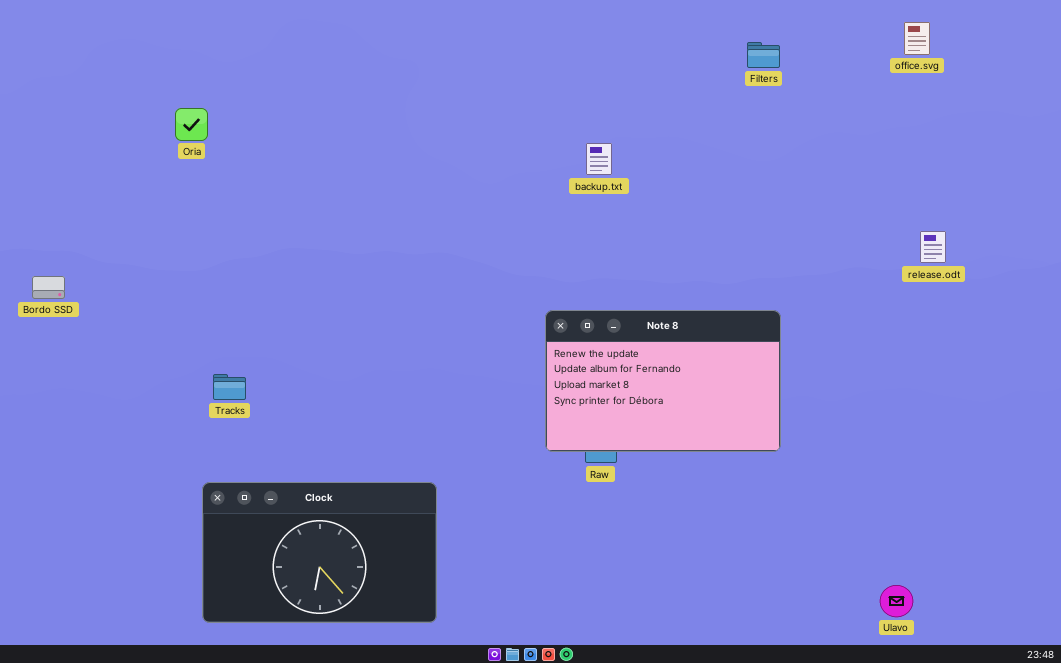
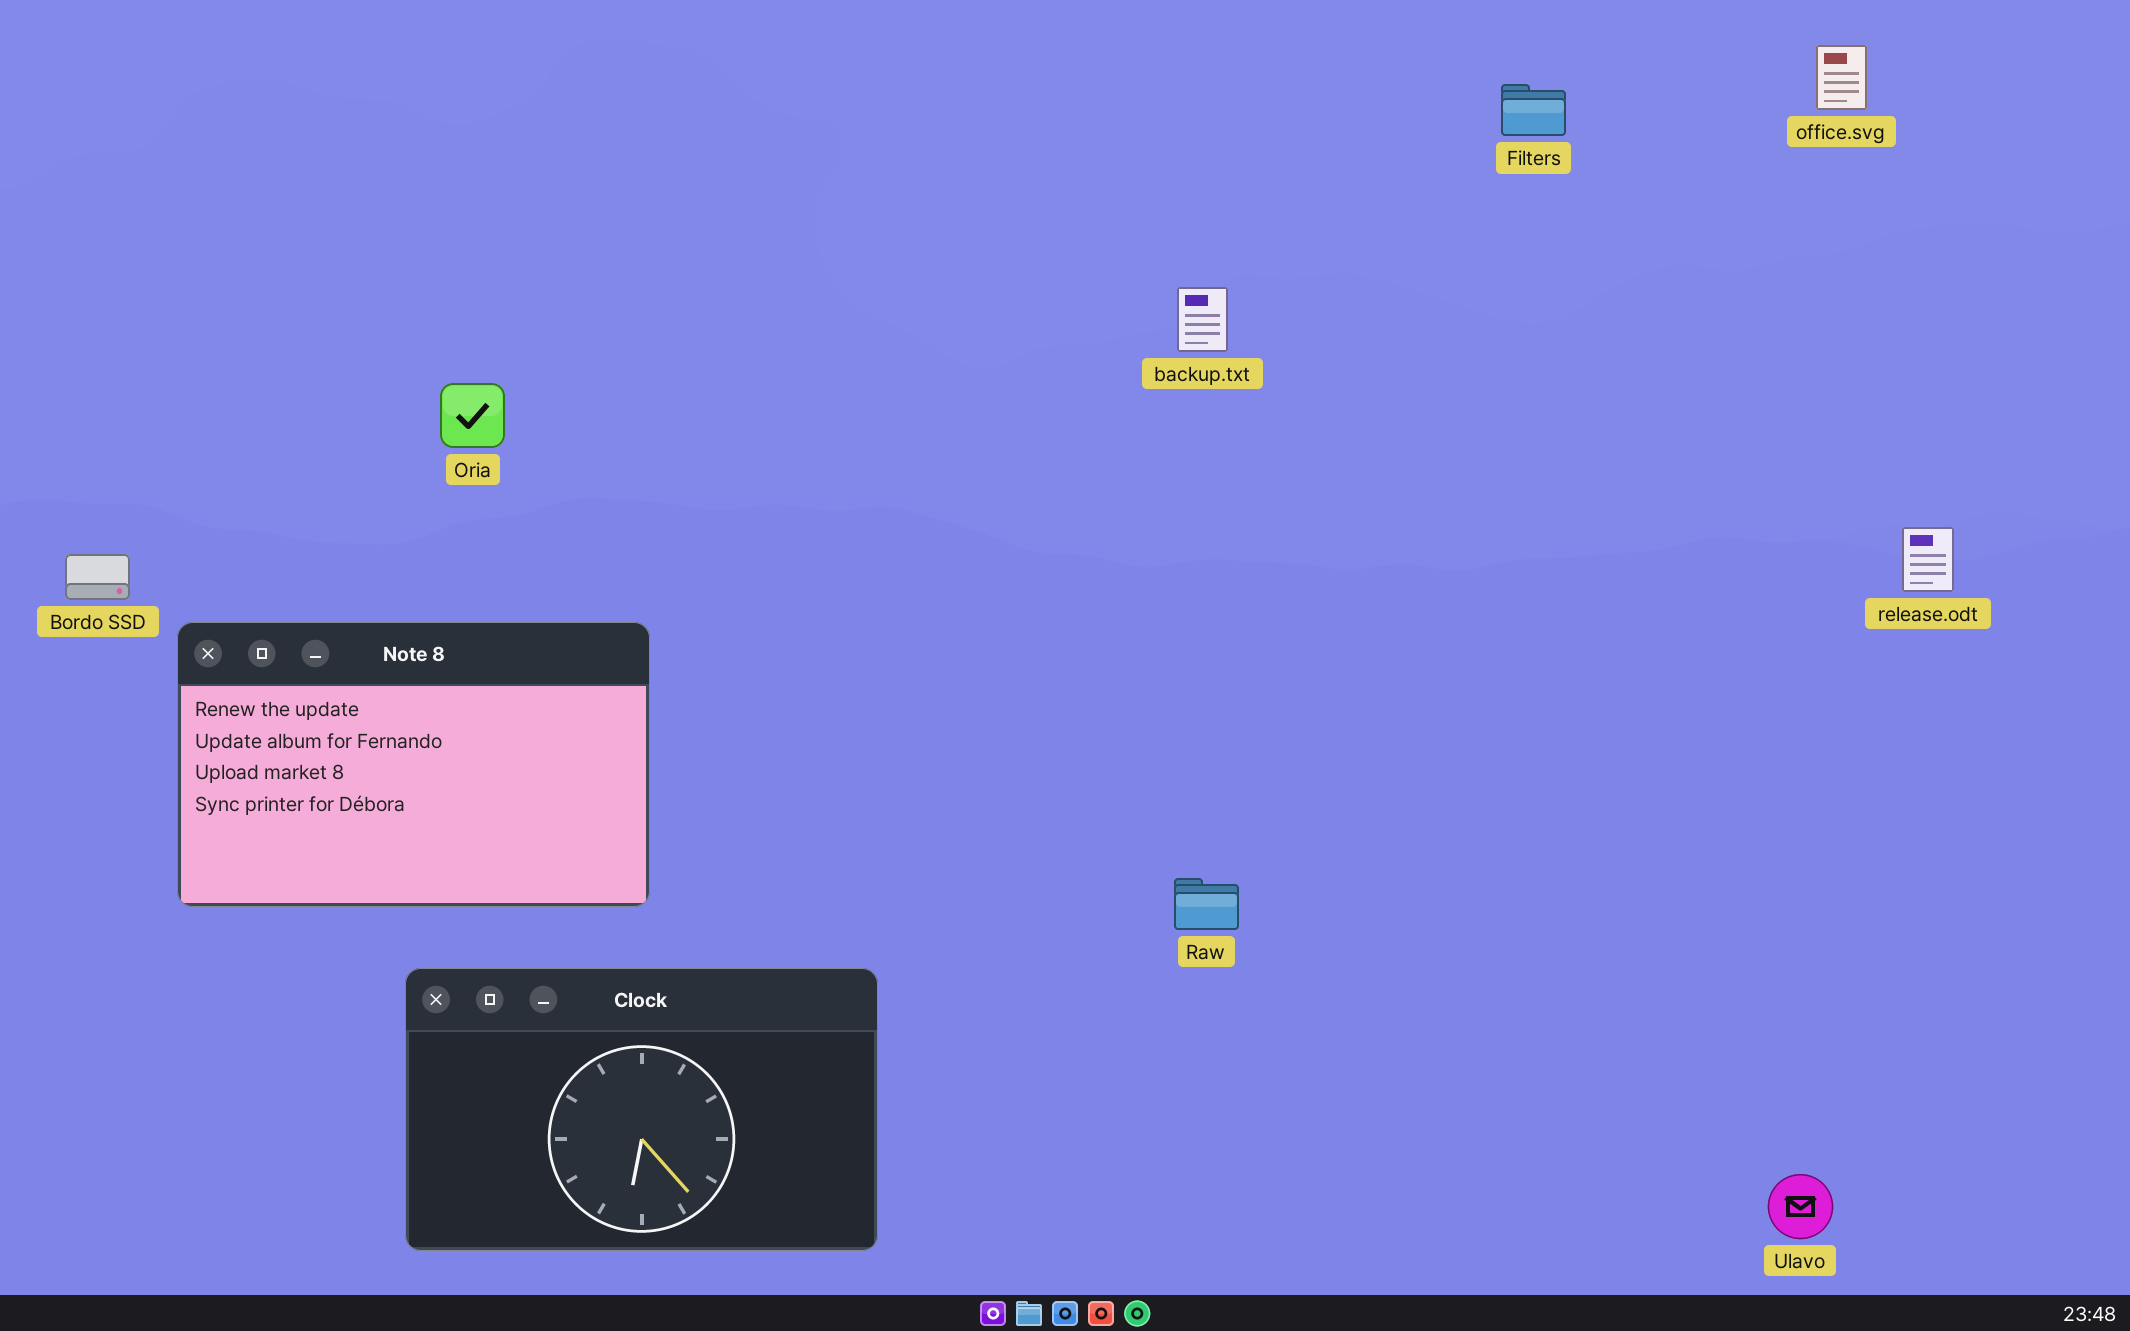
Oria: [175,108,208,141] -> [440,383,505,448], moved
release.odt: [920,231,946,263] -> [1902,527,1954,592], moved
Note 8: [545,310,781,452] -> [177,622,650,907], moved

